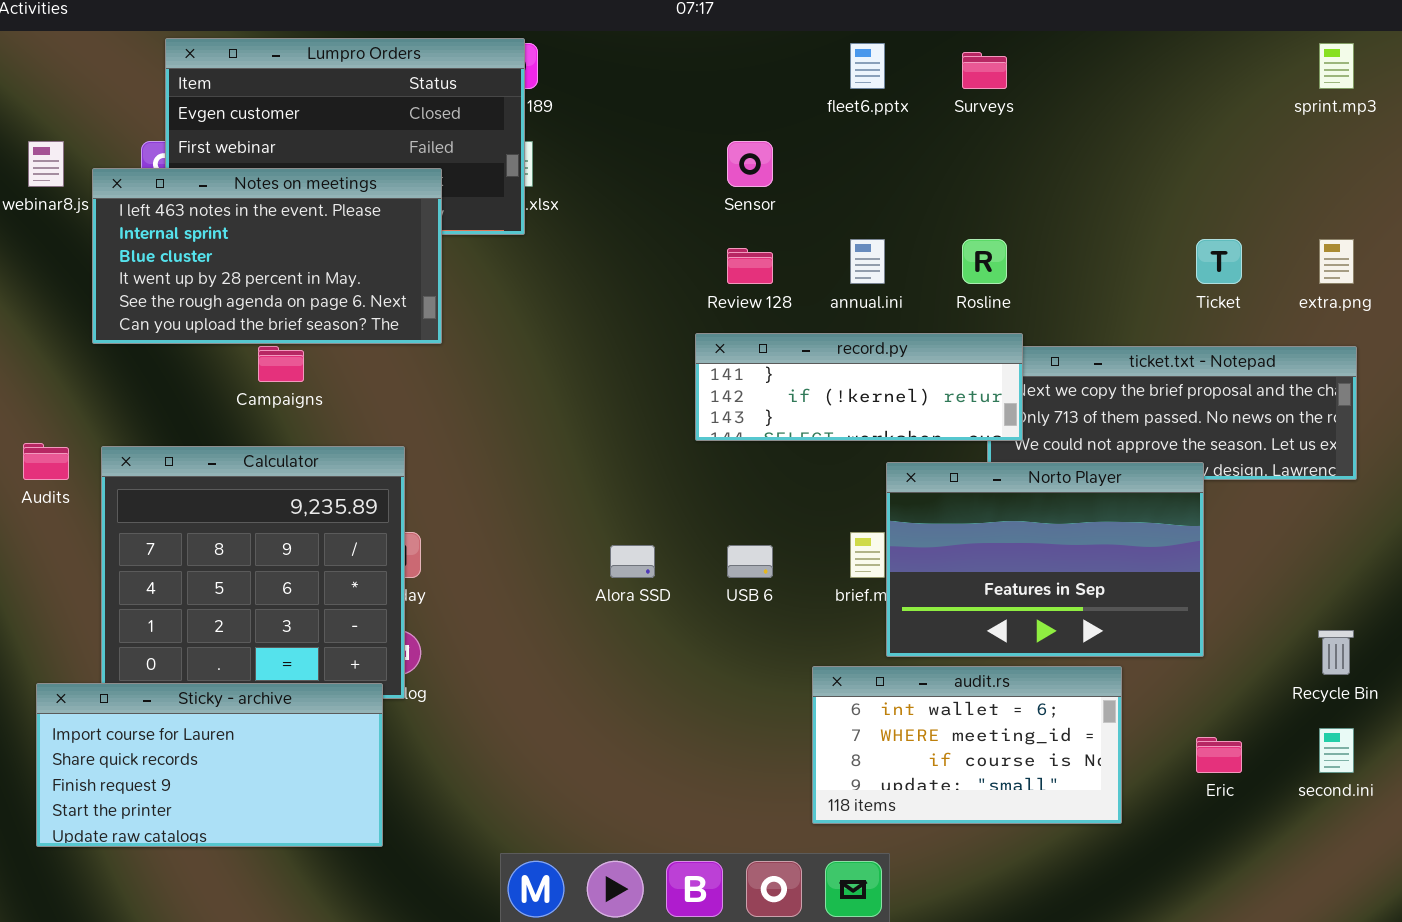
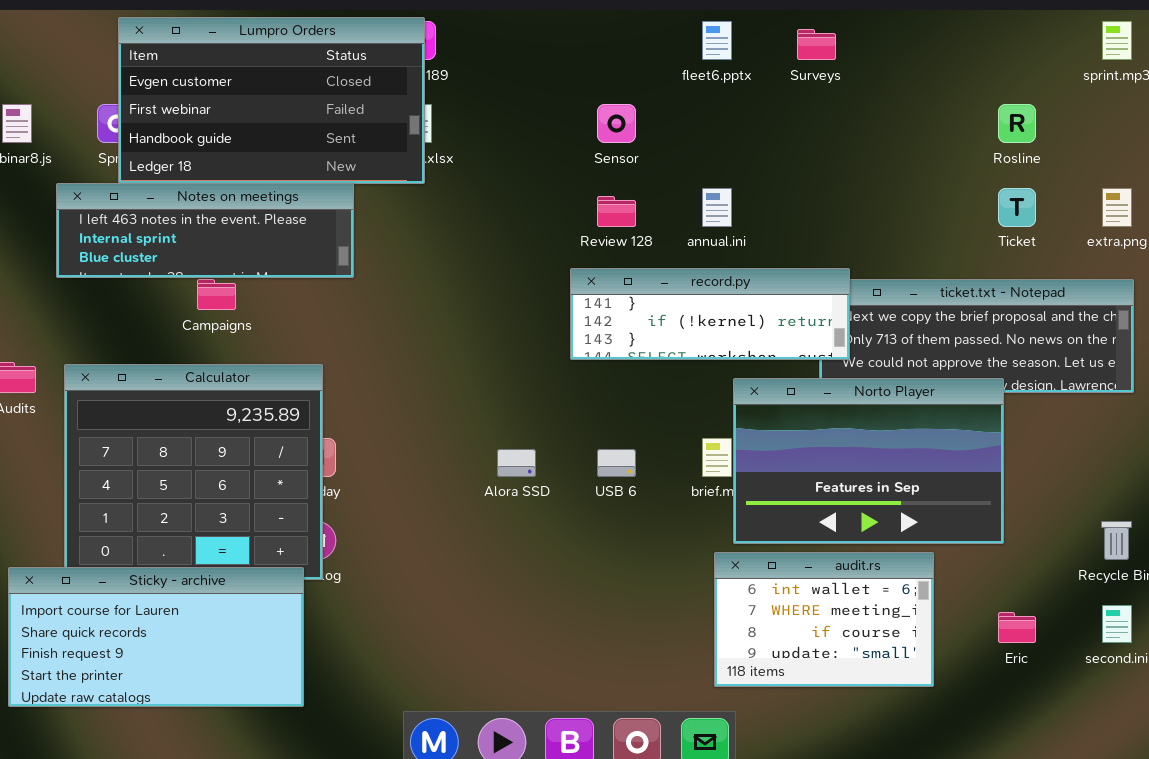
Notes on meetings: [92,168,442,344] -> [56,183,354,278], resized
Rosline: [962,239,1007,284] -> [998,104,1036,143], moved
audit.rs: [812,666,1122,824] -> [714,552,934,687], resized

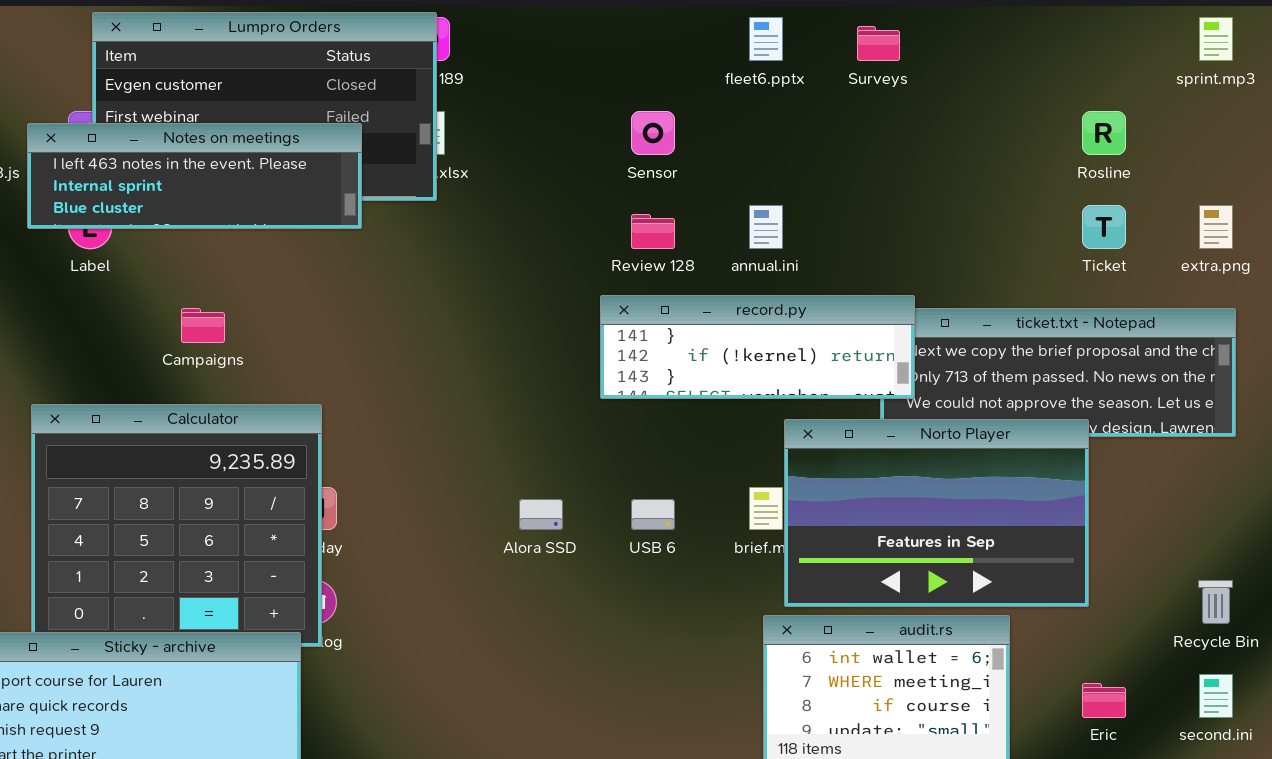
Notes on meetings: [56,183,354,278] -> [27,123,362,229], moved

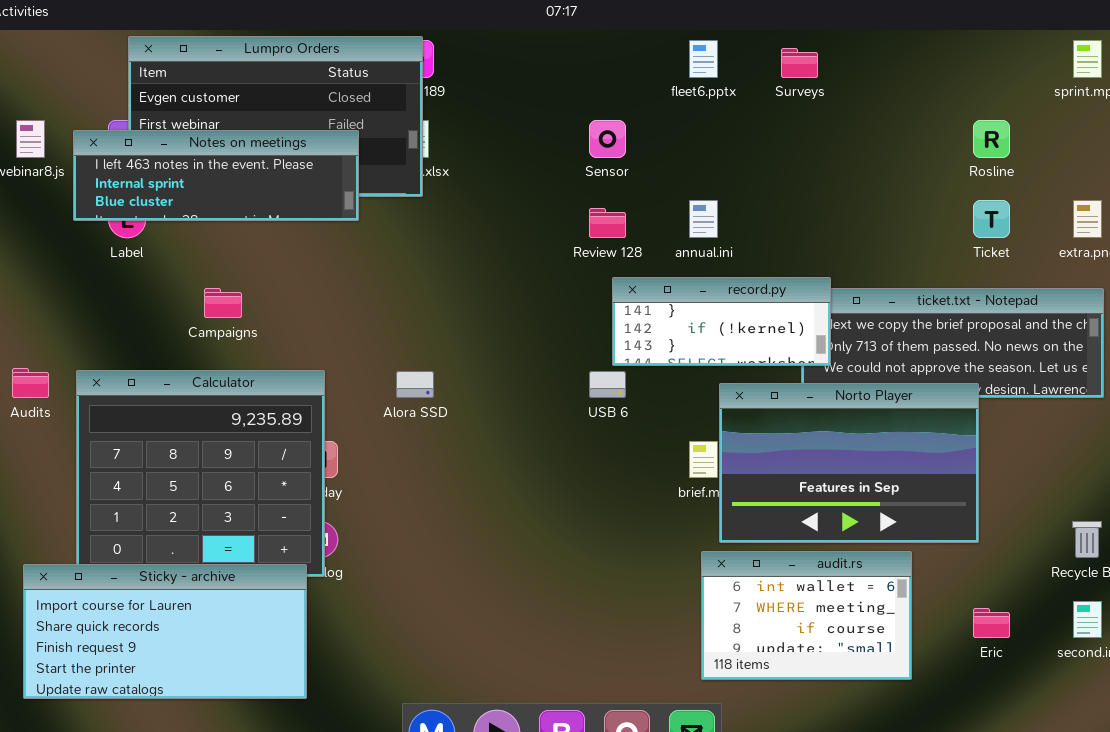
record.py: [600,295,915,399] -> [612,277,831,366], resized
Alora SSD: [519,499,563,530] -> [396,371,434,398], moved
USB 6: [631,499,675,530] -> [589,371,626,398], moved

